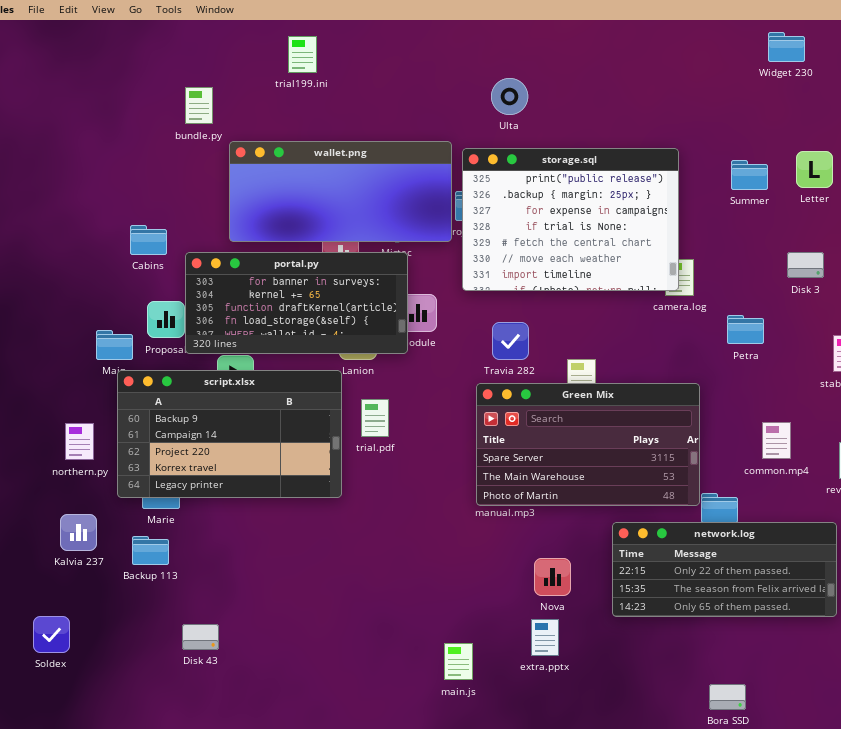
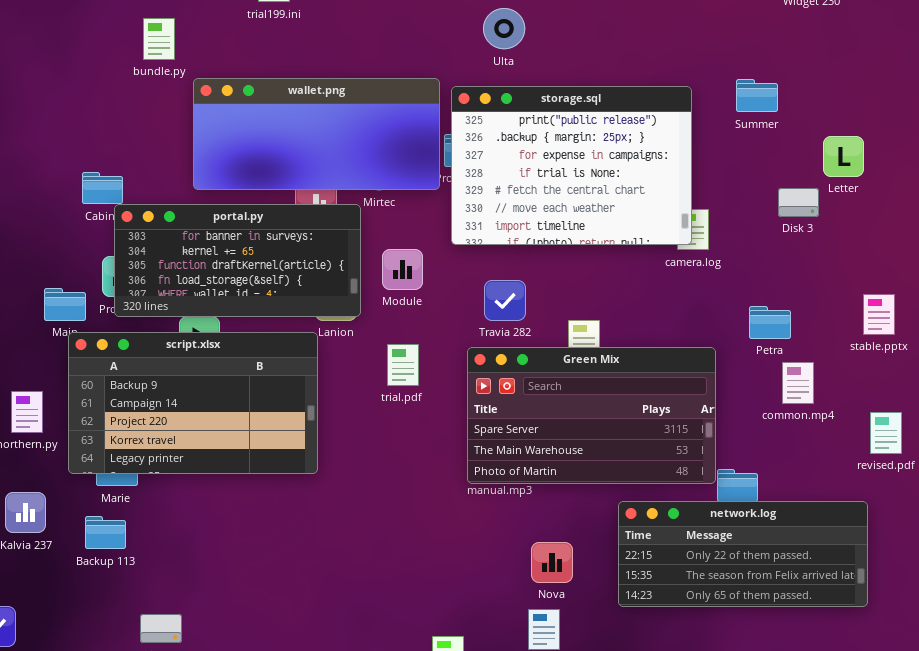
Letter: [796,151,833,188] -> [823,136,864,177], moved
Summer: [731,160,768,190] -> [736,79,778,112], moved
portal.py: [185,252,408,354] -> [114,204,361,317], moved
Disk 3: [787,252,824,278] -> [778,188,819,217], moved
Petra: [727,315,764,344] -> [749,306,791,339], moved
trial.pdf: [361,399,389,437] -> [387,344,419,386], moved
common.mp4: [762,422,791,459] -> [782,362,814,404], moved

